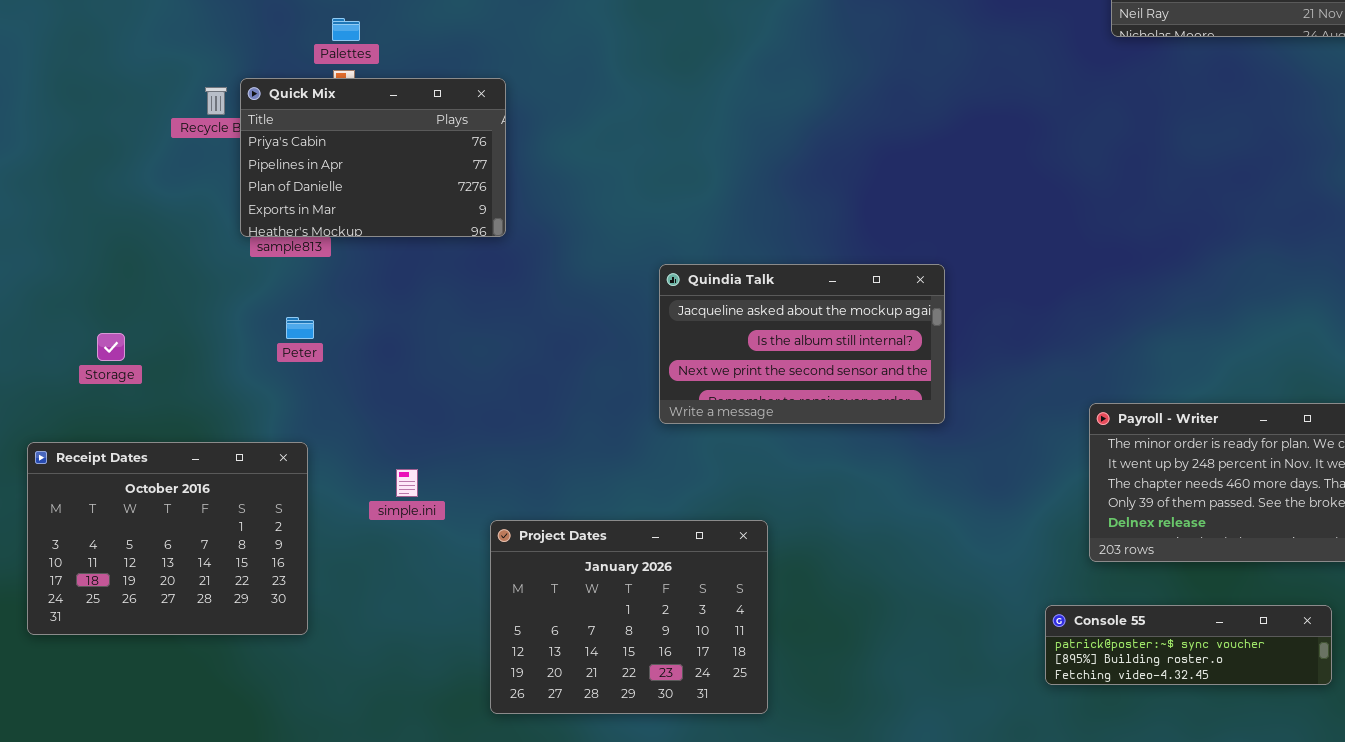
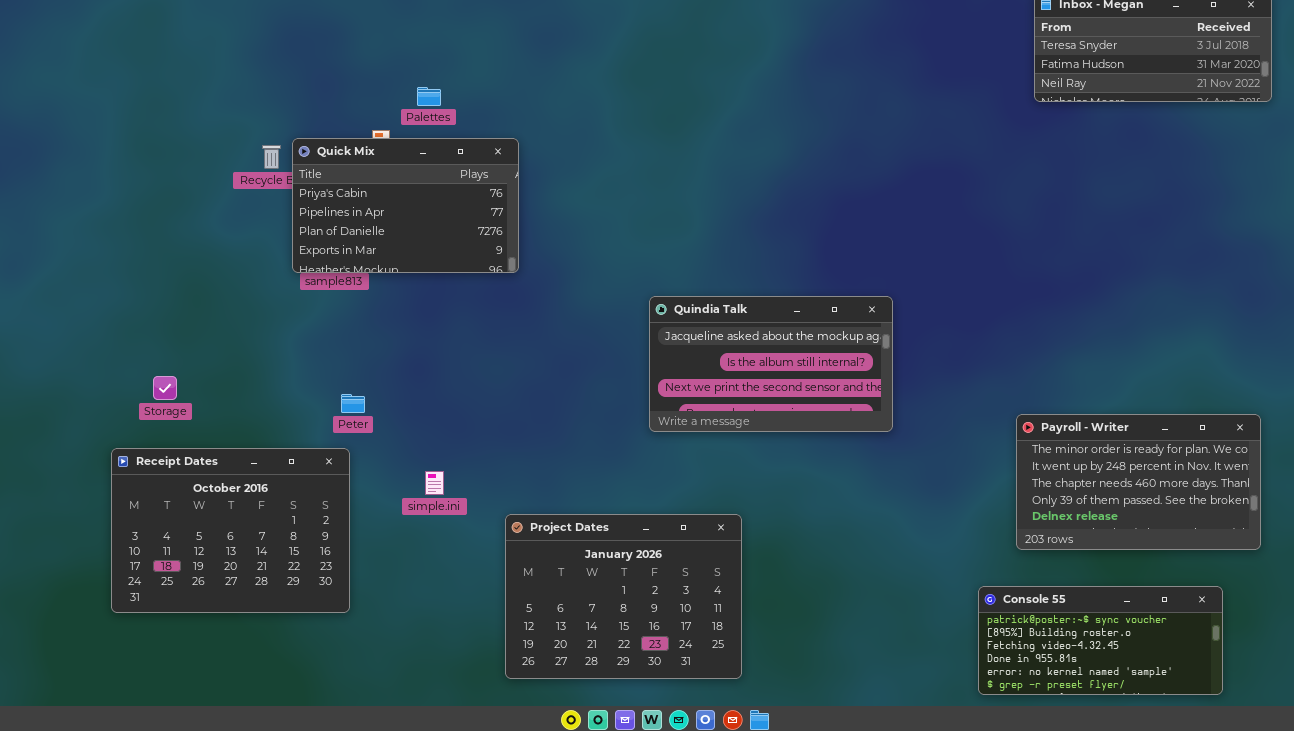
Palettes: [332,18,360,41] -> [417,87,441,106], moved
Peter: [286,317,314,339] -> [341,394,365,413], moved
Storage: [97,333,125,361] -> [153,376,177,400], moved
Console 55: [1045,605,1332,685] -> [978,586,1223,695], resized

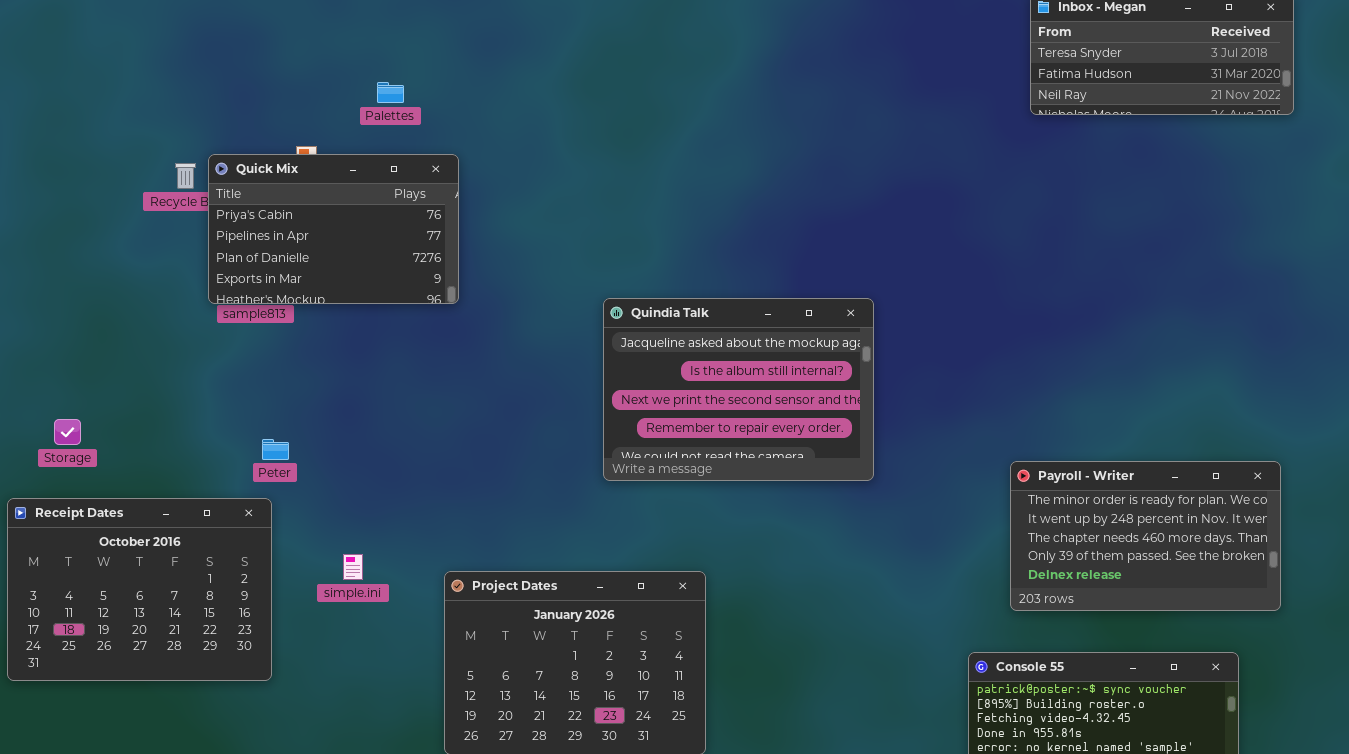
Palettes: [417,87,441,106] -> [377,82,404,103], moved
Quindia Talk: [649,296,893,432] -> [603,298,874,481], resized
simple.ini: [425,471,444,495] -> [343,554,363,580], moved

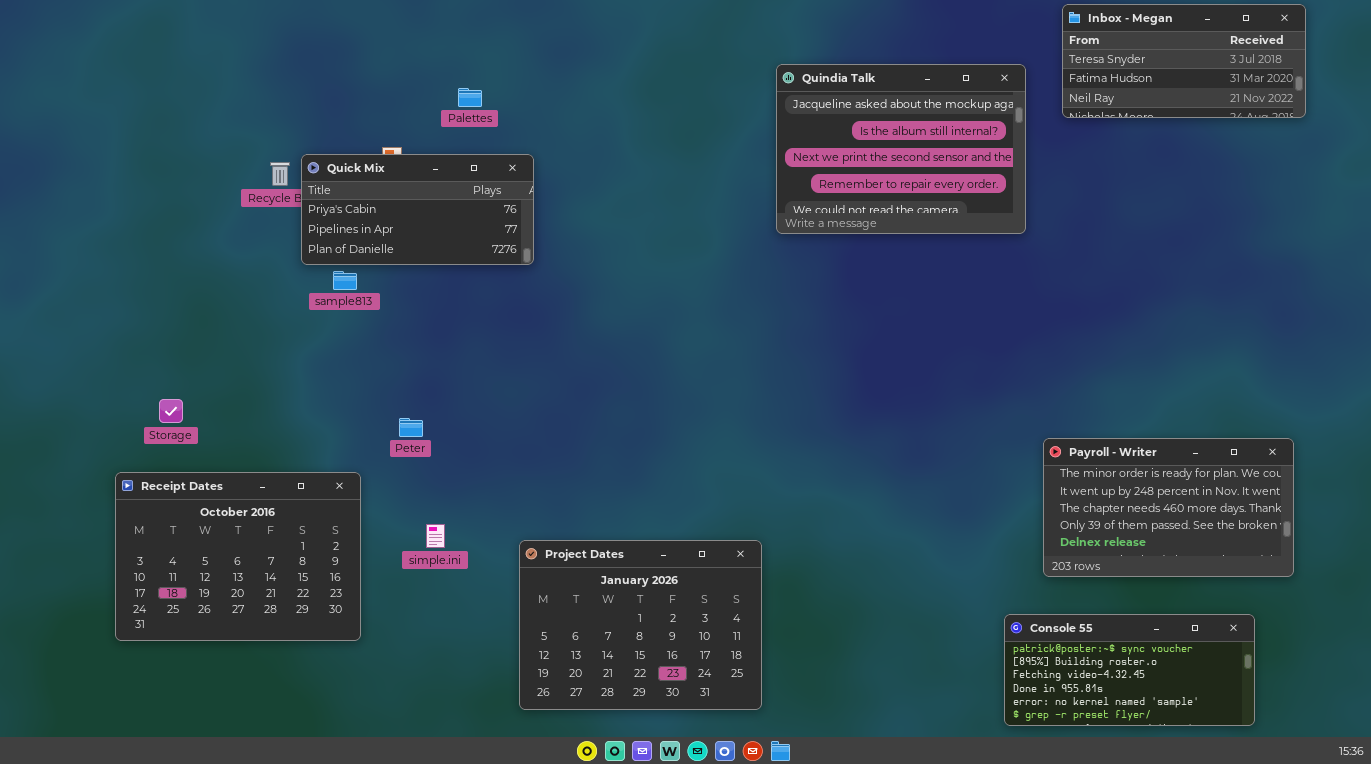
Quick Mix: [208,154,459,304] -> [301,154,534,265], resized
Quindia Talk: [603,298,874,481] -> [776,64,1026,234], moved
Peter: [262,439,289,460] -> [399,418,423,437], moved

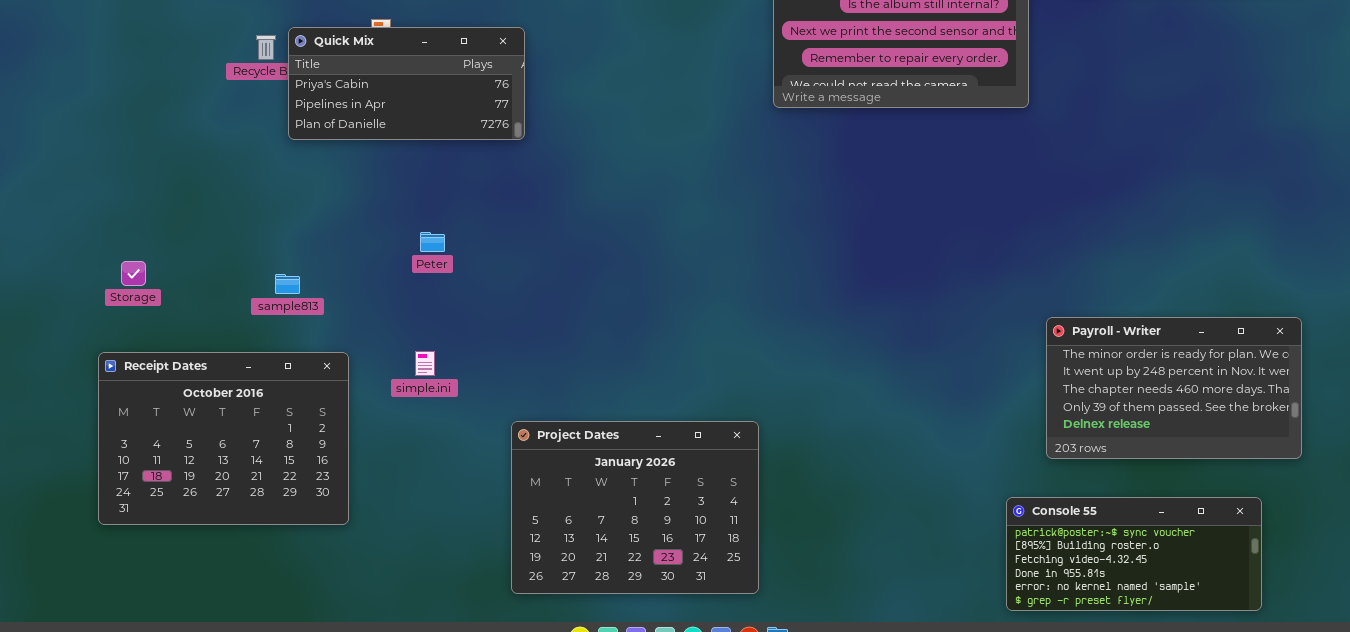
sample813: [333,271,357,290] -> [275,274,300,294], moved
Storage: [159,399,183,423] -> [121,261,146,286], moved
Peter: [399,418,423,437] -> [420,232,445,252], moved
simple.ini: [426,524,445,548] -> [415,351,435,376], moved

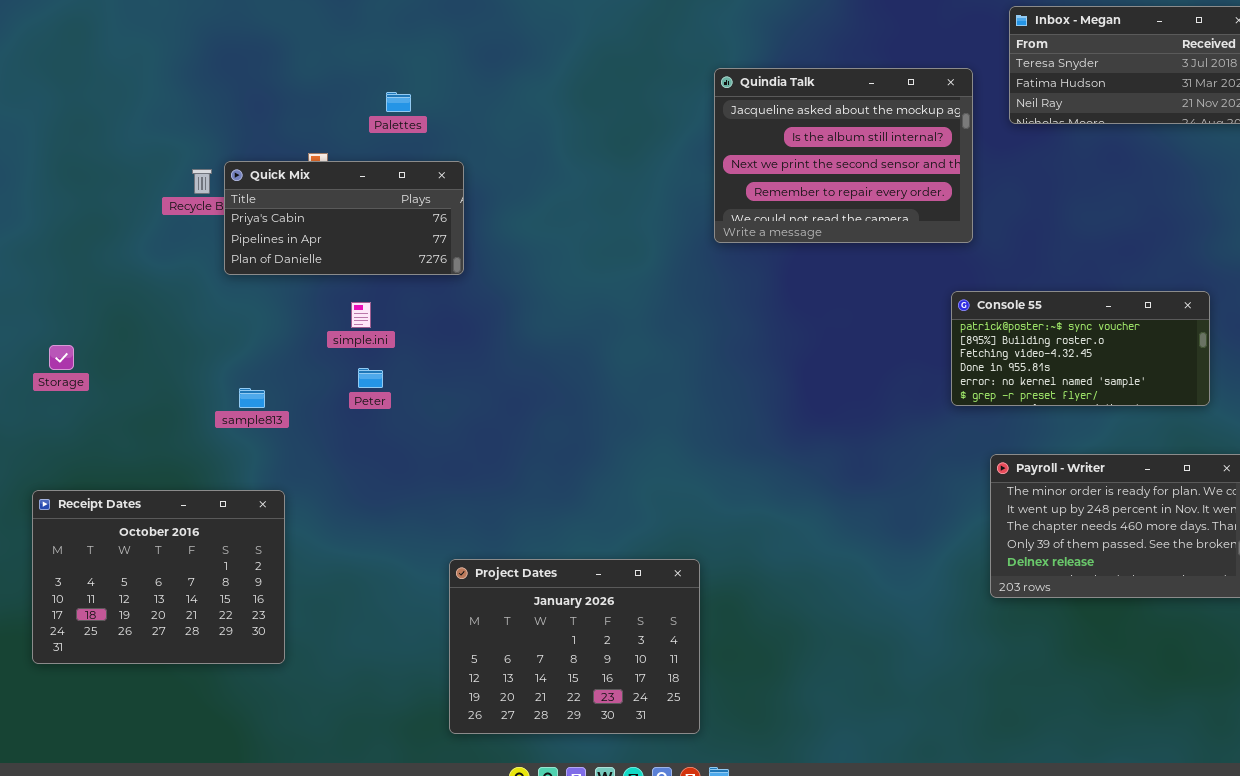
Storage: [121,261,146,286] -> [49,345,74,370], moved
sample813: [275,274,300,294] -> [239,388,265,408], moved
simple.ini: [415,351,435,376] -> [351,302,371,328], moved
Console 55: [1006,497,1262,611] -> [951,291,1210,406], moved

